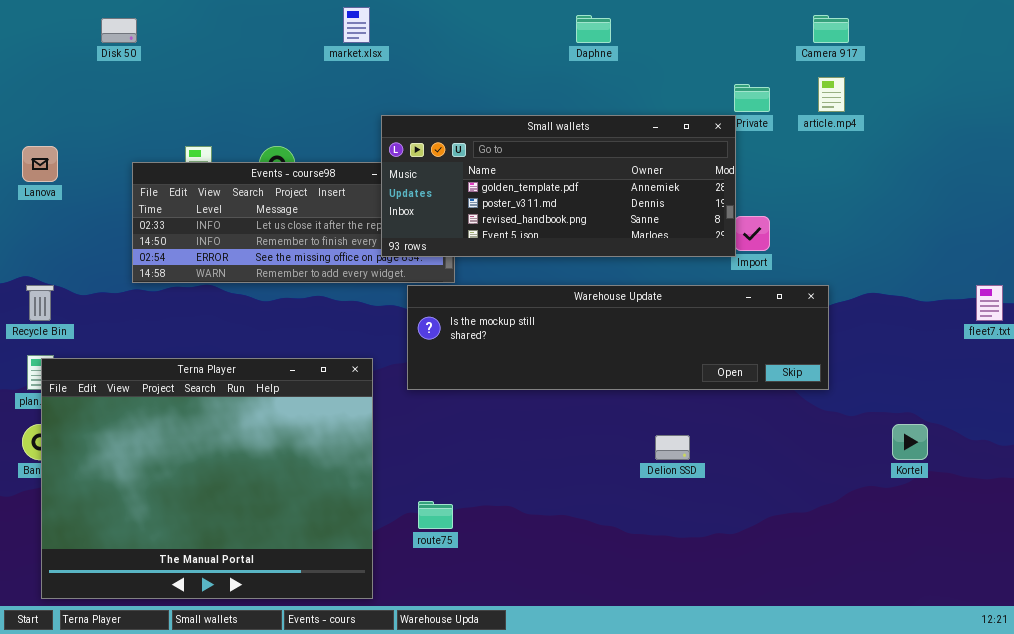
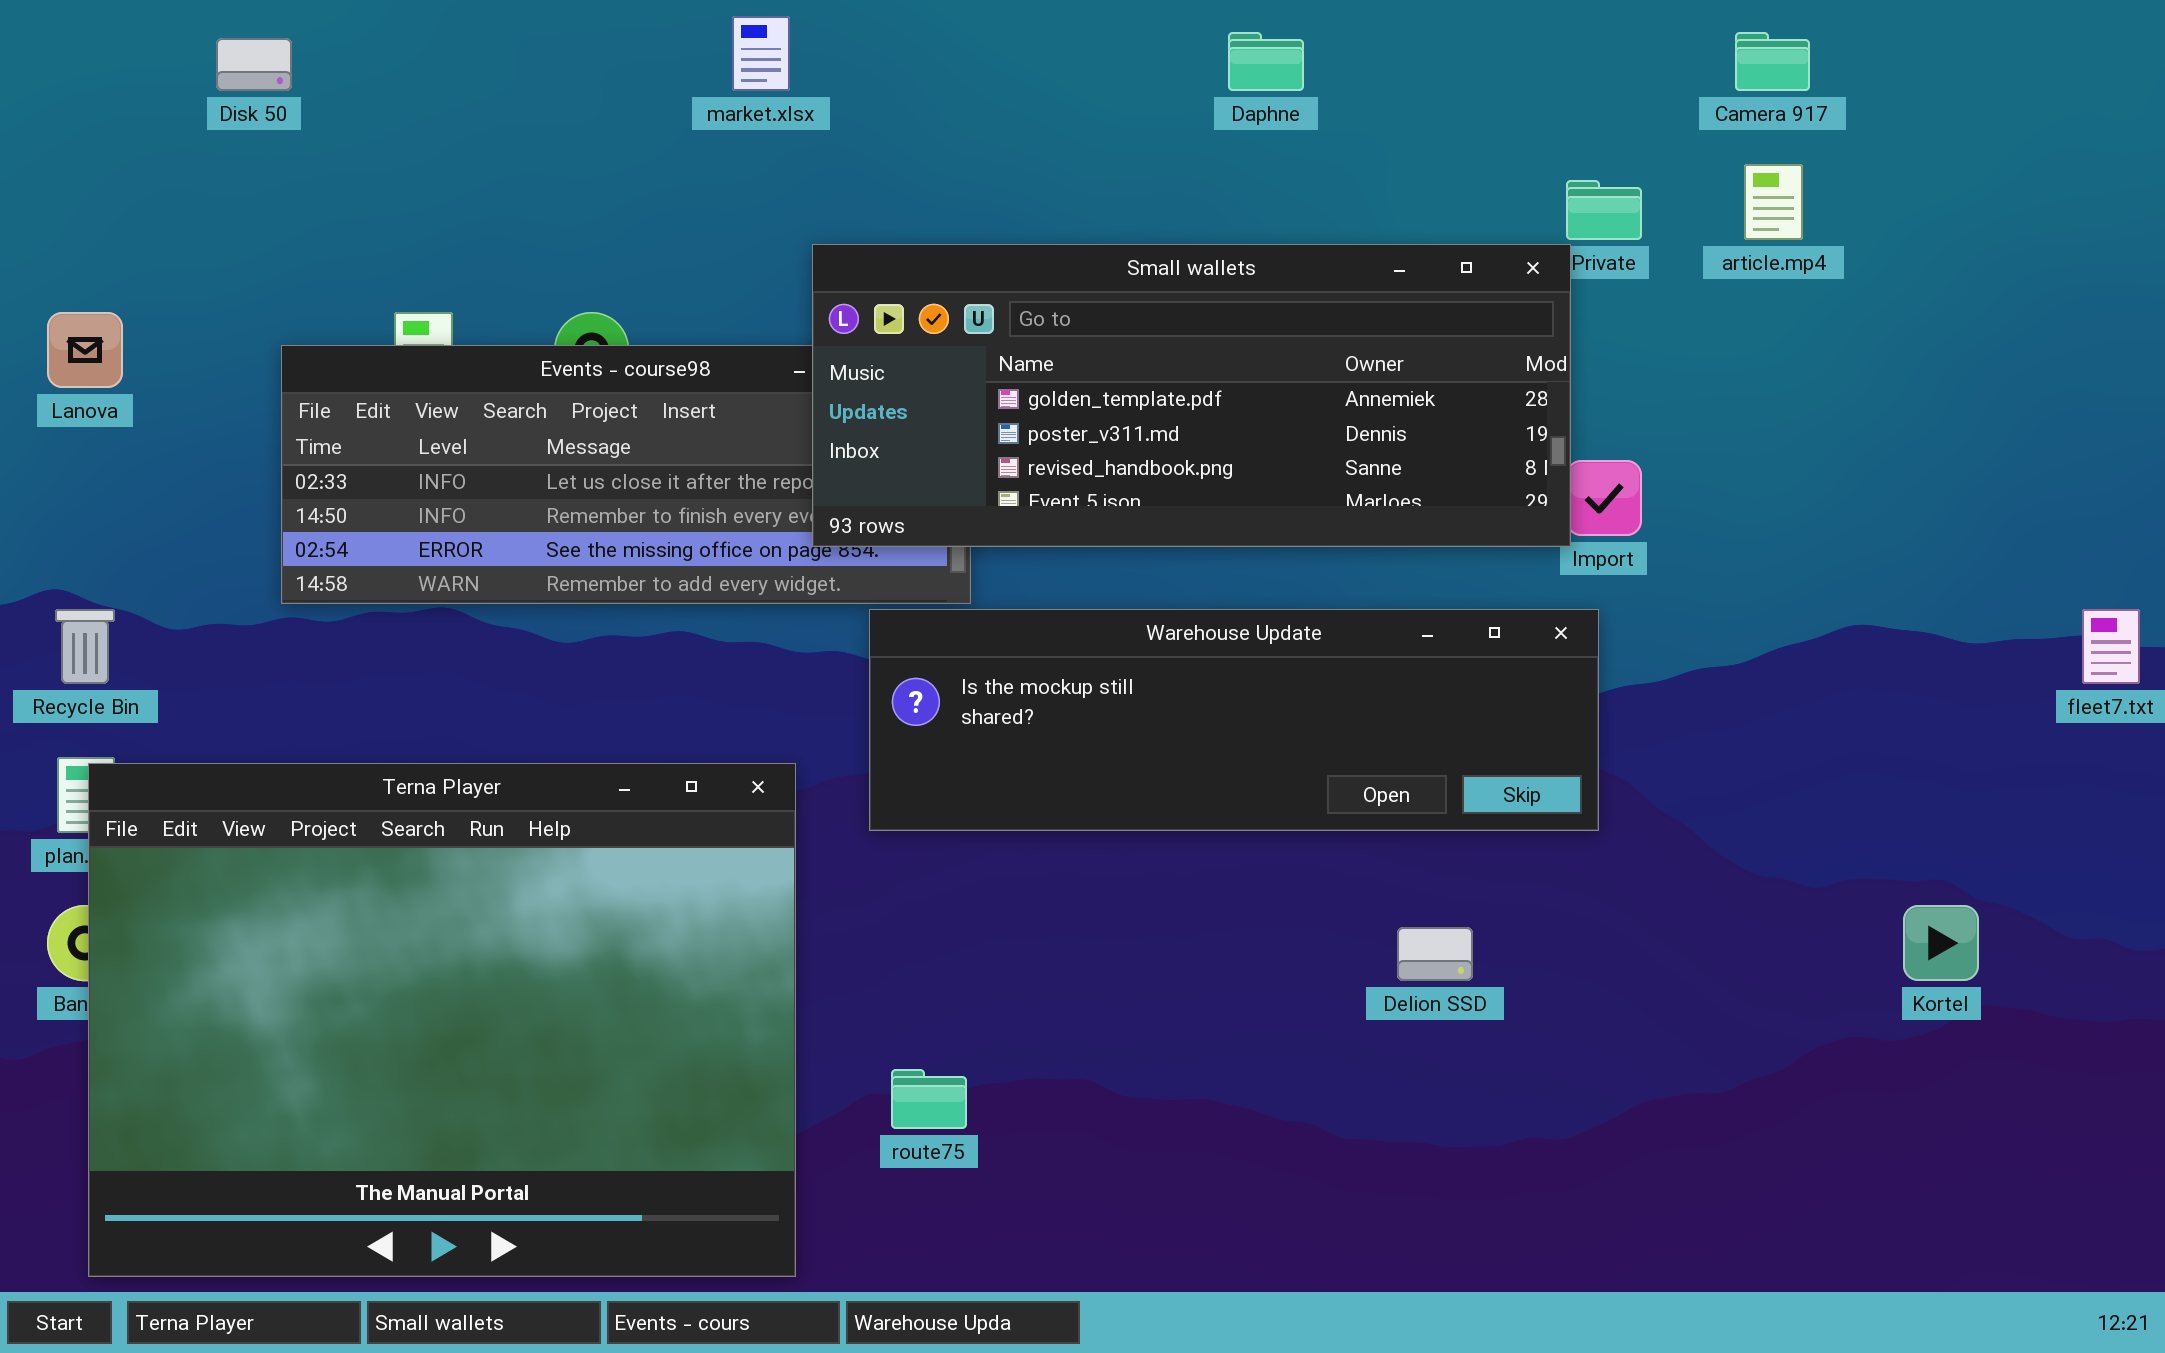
Warehouse Update: [407,285,829,390] -> [869,609,1599,831], resized

